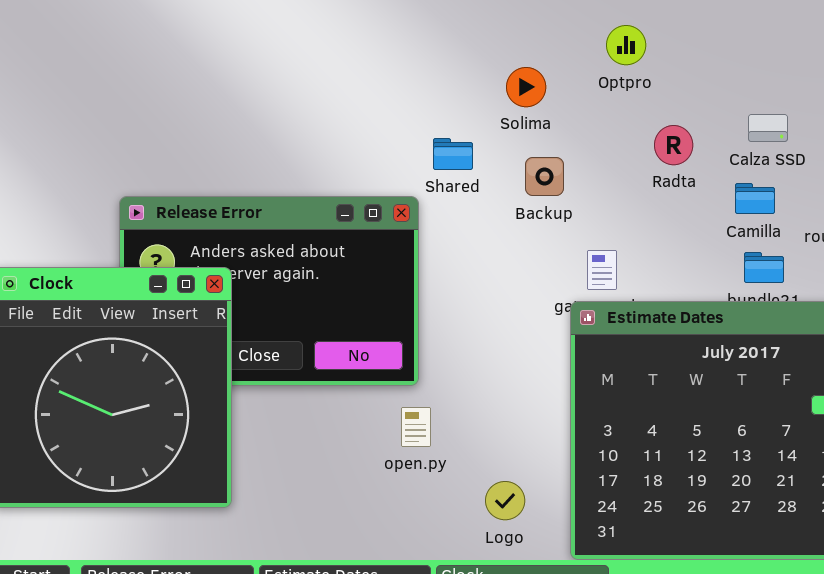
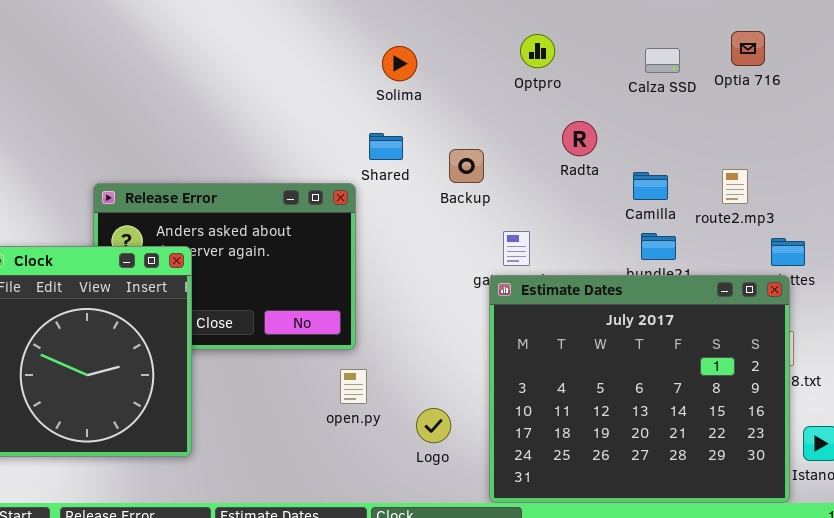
Solima: [506,67,546,107] -> [382,46,417,81], moved
Calza SSD: [748,114,788,142] -> [645,48,680,73], moved
Logo: [485,481,525,520] -> [416,408,451,443], moved

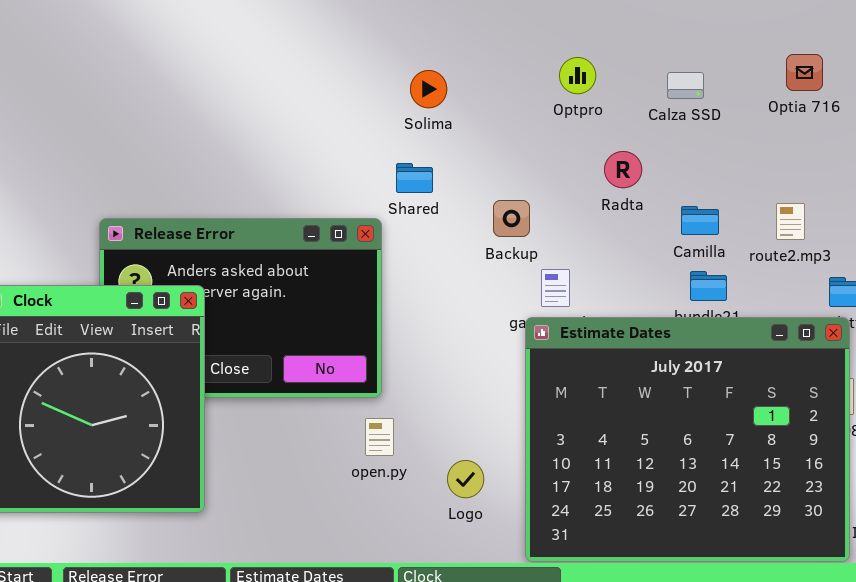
Calza SSD: [645,48,680,73] -> [667,72,704,99], moved
Backup: [449,149,484,183] -> [493,200,530,237], moved

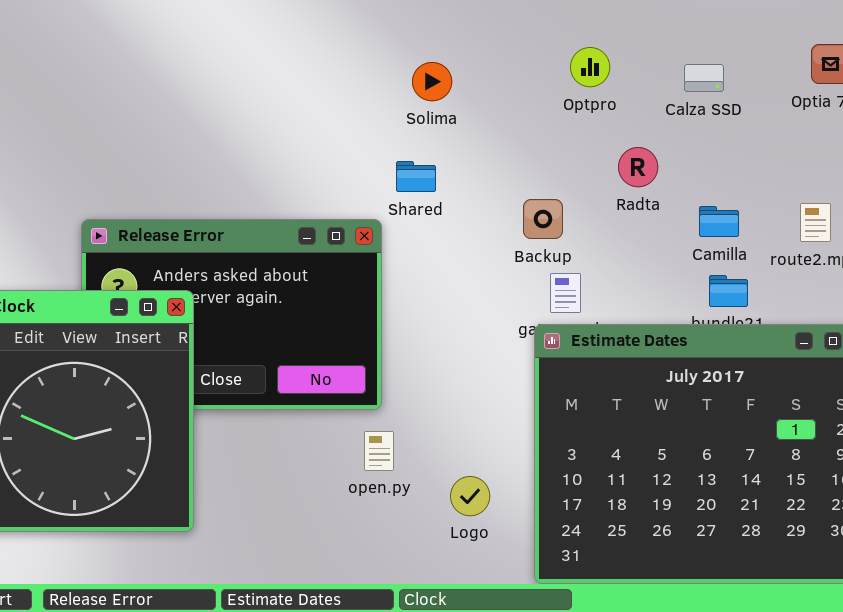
Backup: [493,200,530,237] -> [523,199,563,239], moved

